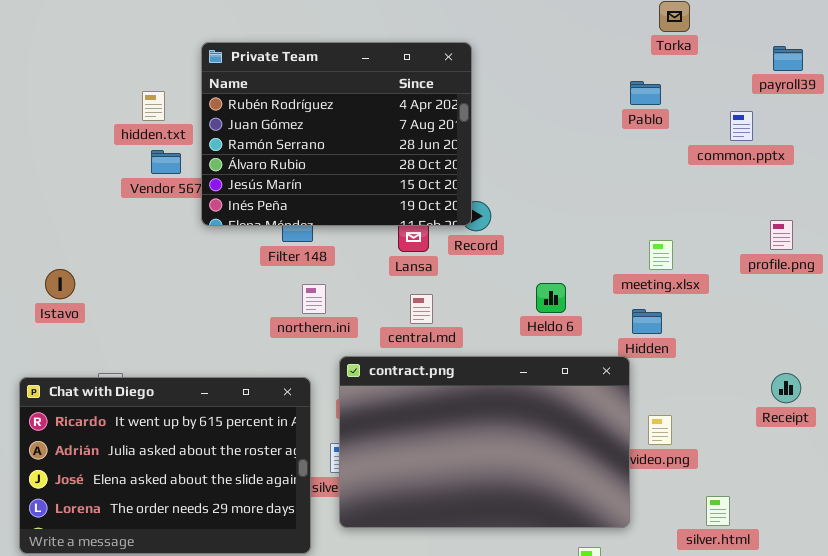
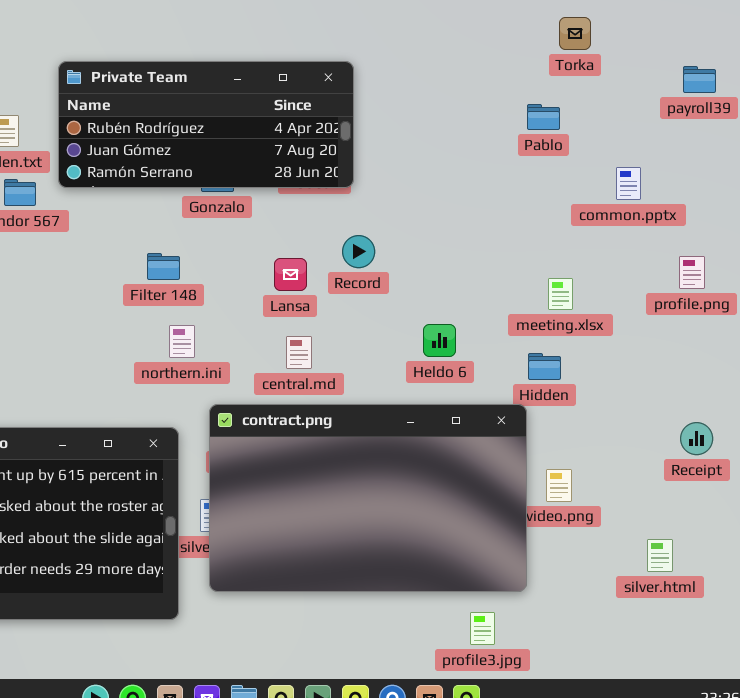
Private Team: [201,42,472,226] -> [58,61,354,188], resized
common.pptx: [730,111,753,141] -> [616,167,641,200], moved
silver.html: [706,496,730,526] -> [647,539,673,572], moved

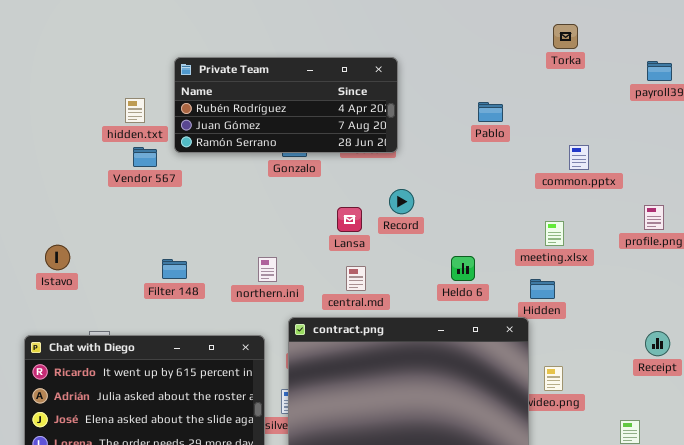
Pablo: [527,104,560,130] -> [478,102,503,122], moved
common.pptx: [616,167,641,200] -> [569,145,589,170], moved
Filter 148: [147,253,180,280] -> [162,259,187,279], moved

